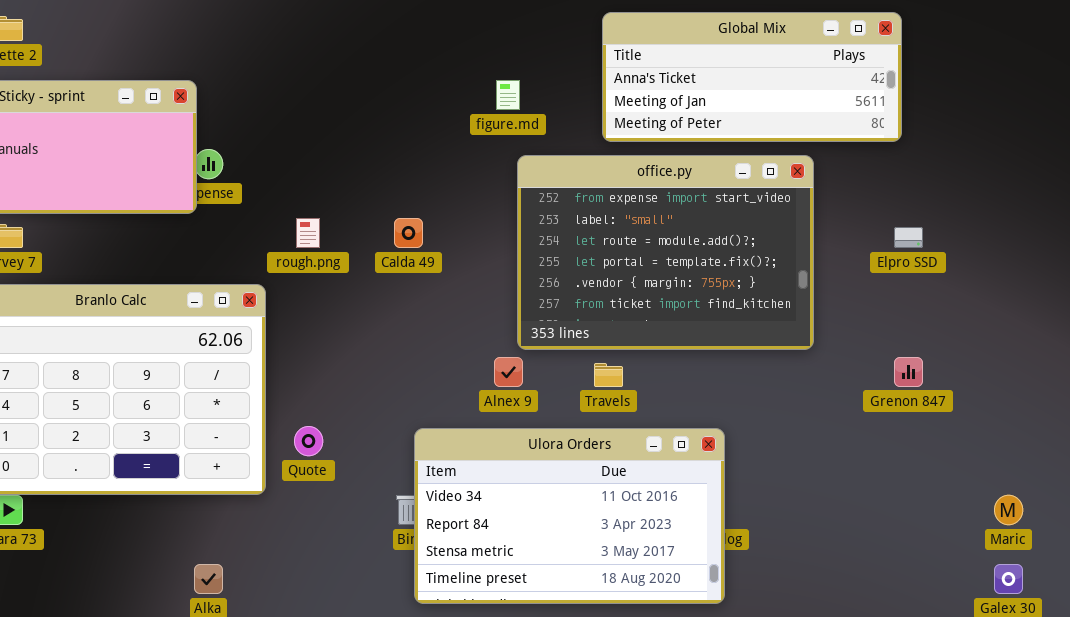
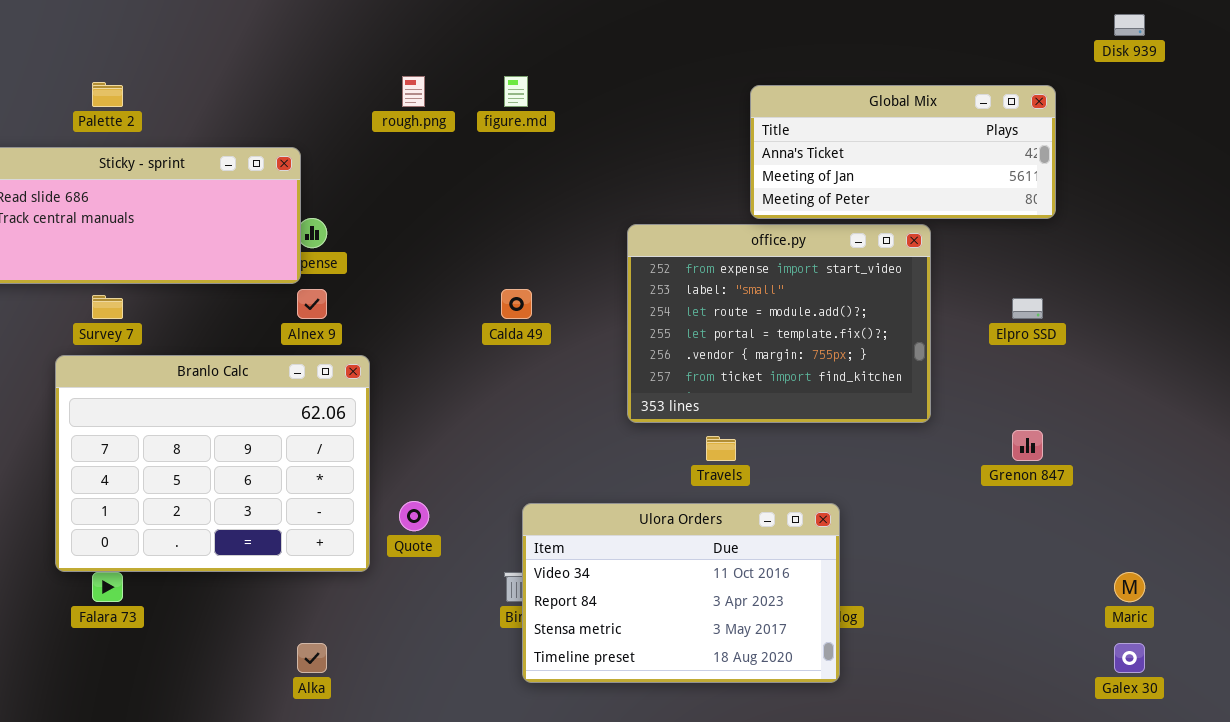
Global Mix: [602,12,902,142] -> [750,85,1056,219], moved
figure.md: [496,80,520,110] -> [504,76,528,107], moved
rough.png: [296,218,320,248] -> [402,76,425,107], moved
Alnex 9: [494,357,523,387] -> [297,289,327,319], moved

